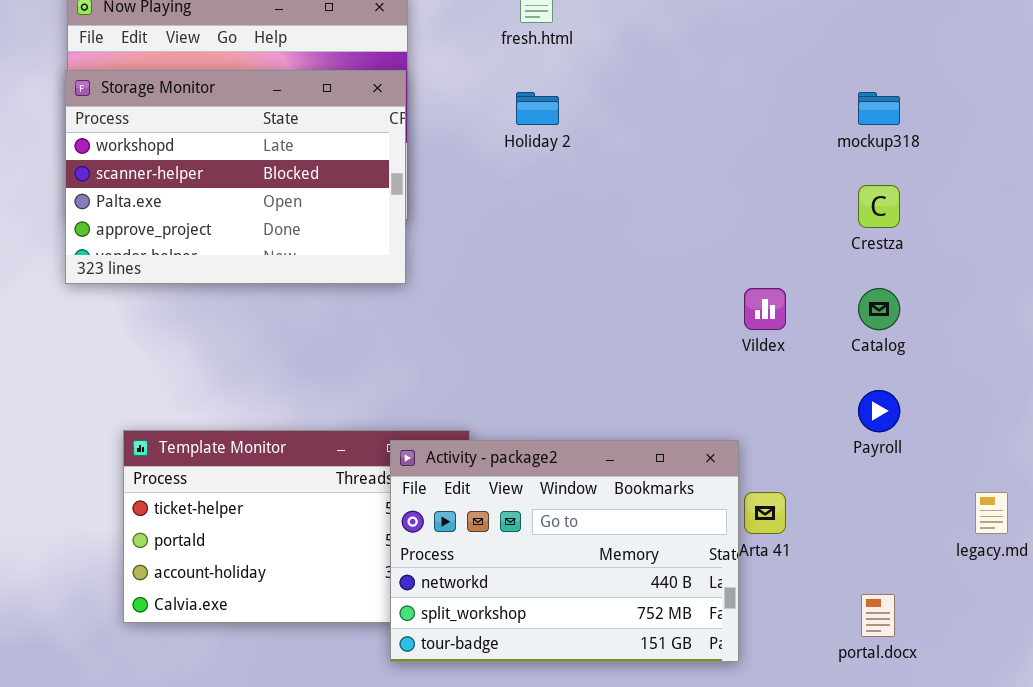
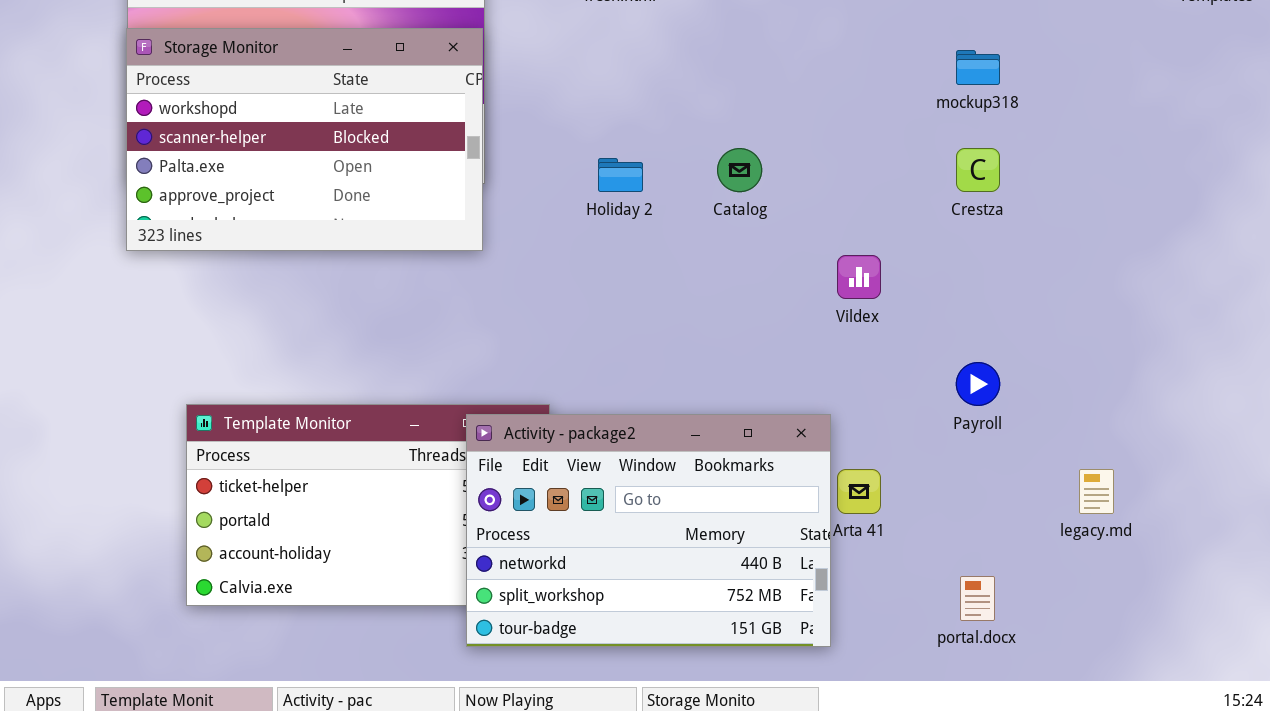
Holiday 2: [516,92,559,125] -> [598,158,643,192], moved
Catalog: [858,288,900,330] -> [717,148,762,192], moved

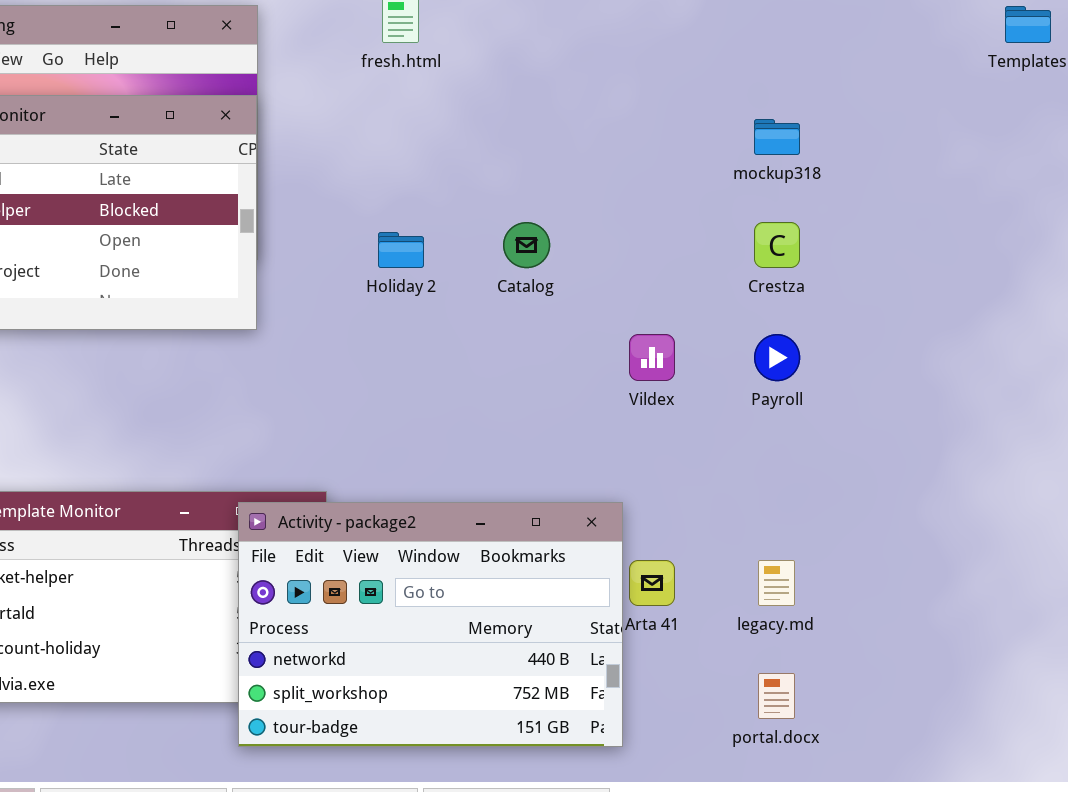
Payroll: [956,362,1000,406] -> [754,334,800,381], moved
legacy.md: [1079,469,1114,514] -> [758,560,795,606], moved

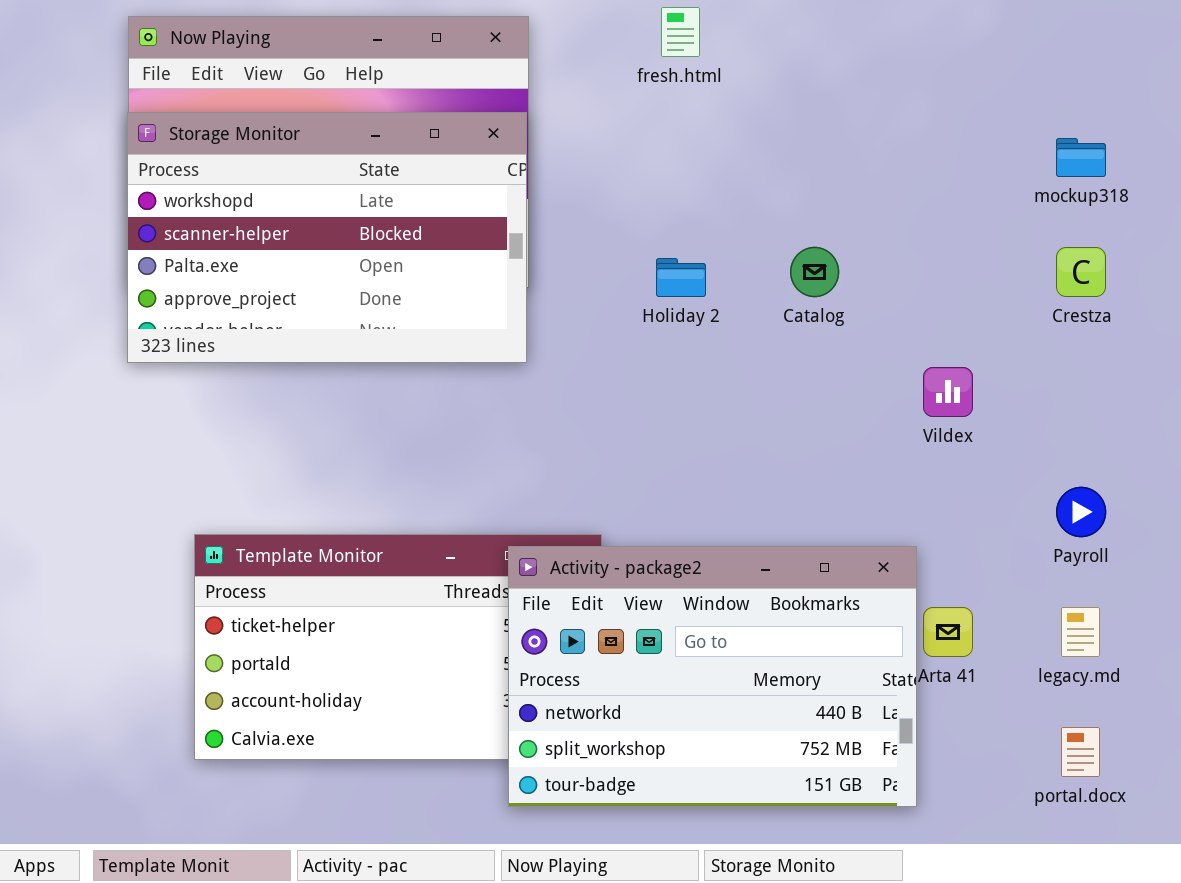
Payroll: [754,334,800,381] -> [1056,487,1106,537], moved

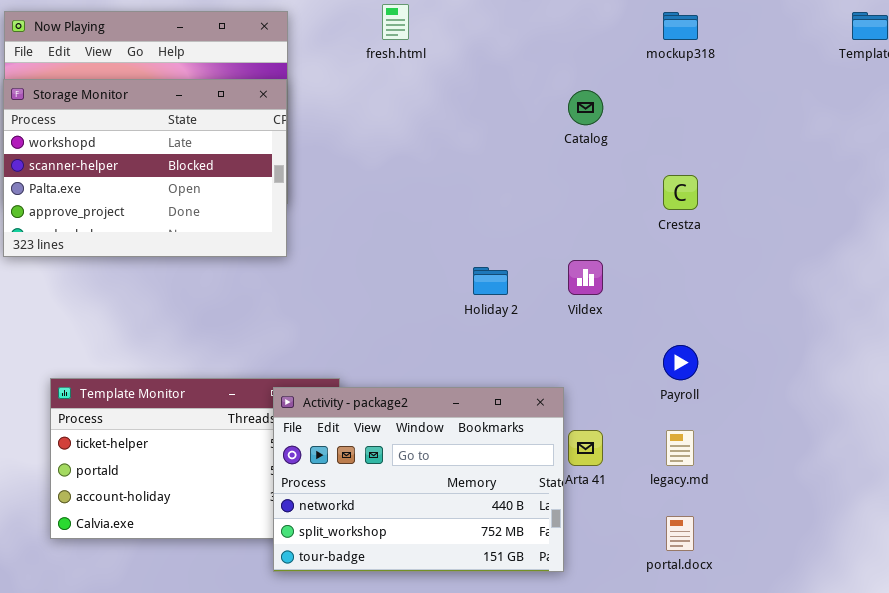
mockup318: [1056,138,1106,177] -> [663,12,698,40], moved
Catalog: [790,247,839,297] -> [568,90,603,125], moved
Holiday 2: [656,258,706,297] -> [473,267,508,295], moved

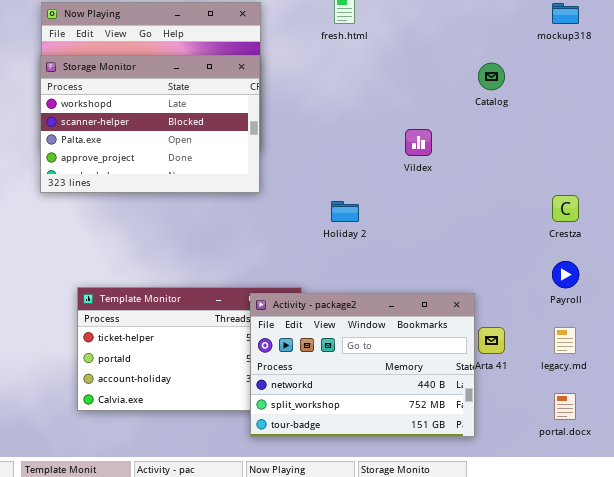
Crestza: [663,175,698,210] -> [552,195,579,222], moved
Vildex: [568,260,603,295] -> [405,129,432,156], moved
Holiday 2: [473,267,508,295] -> [331,201,359,222], moved

